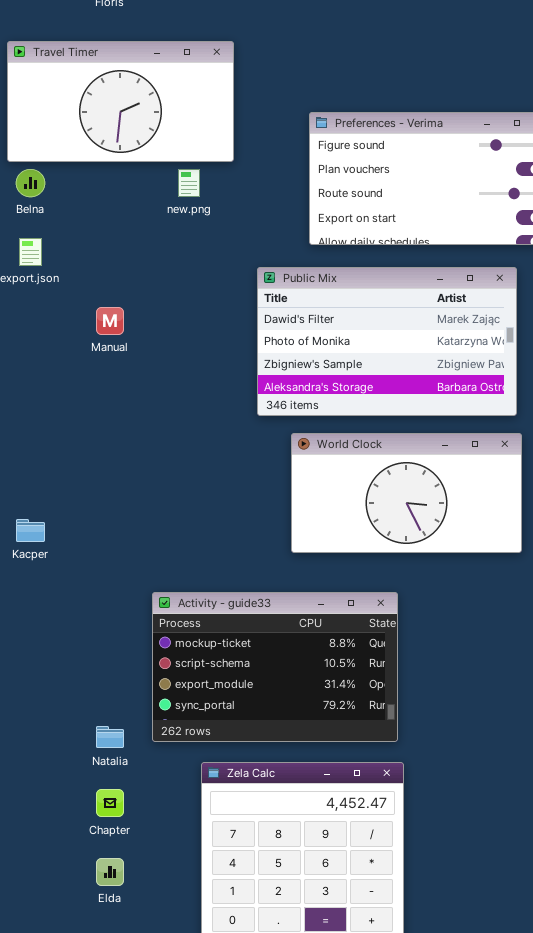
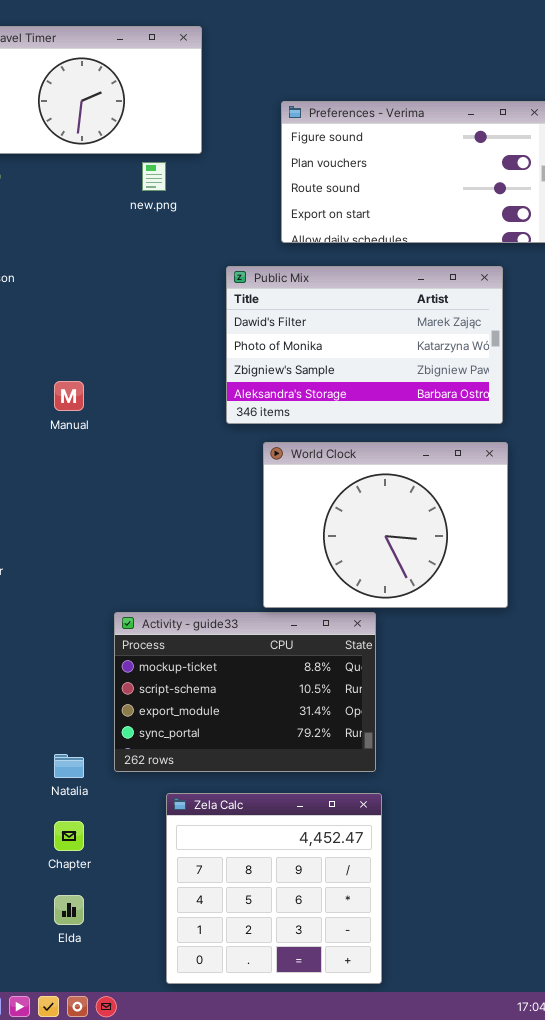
Manual: [96,307,124,335] -> [54,381,84,411], moved
World Clock: [291,433,522,553] -> [263,442,508,608], resized

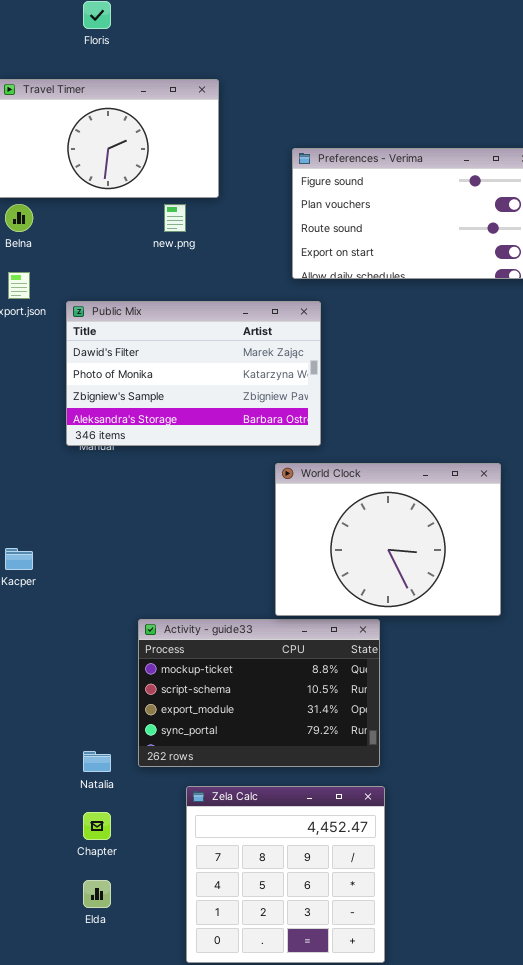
Public Mix: [226,266,503,424] -> [66,301,321,446], moved

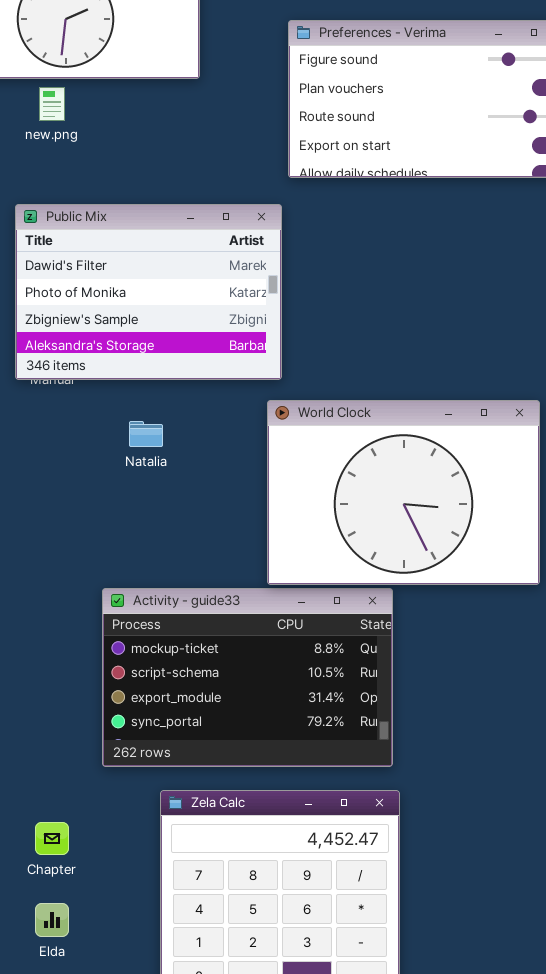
new.png: [164,204,186,232] -> [39,87,65,121], moved
Public Mix: [66,301,321,446] -> [15,204,282,380], resized
Natalia: [83,751,111,772] -> [129,421,163,447], moved

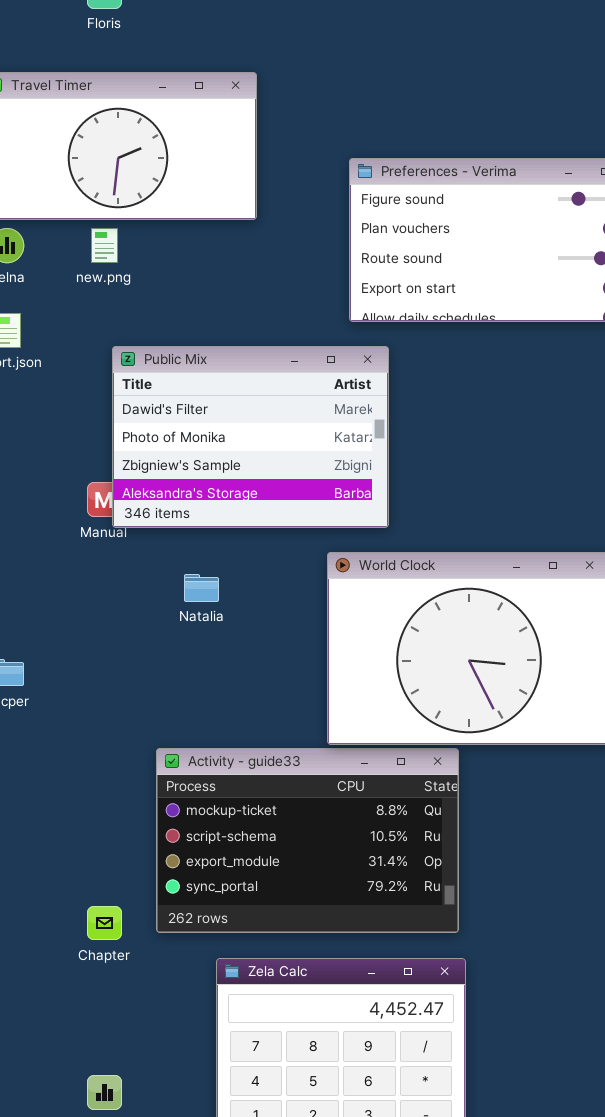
Public Mix: [15,204,282,380] -> [112,346,389,528], moved
Chapter: [35,822,69,855] -> [87,906,122,940], moved

